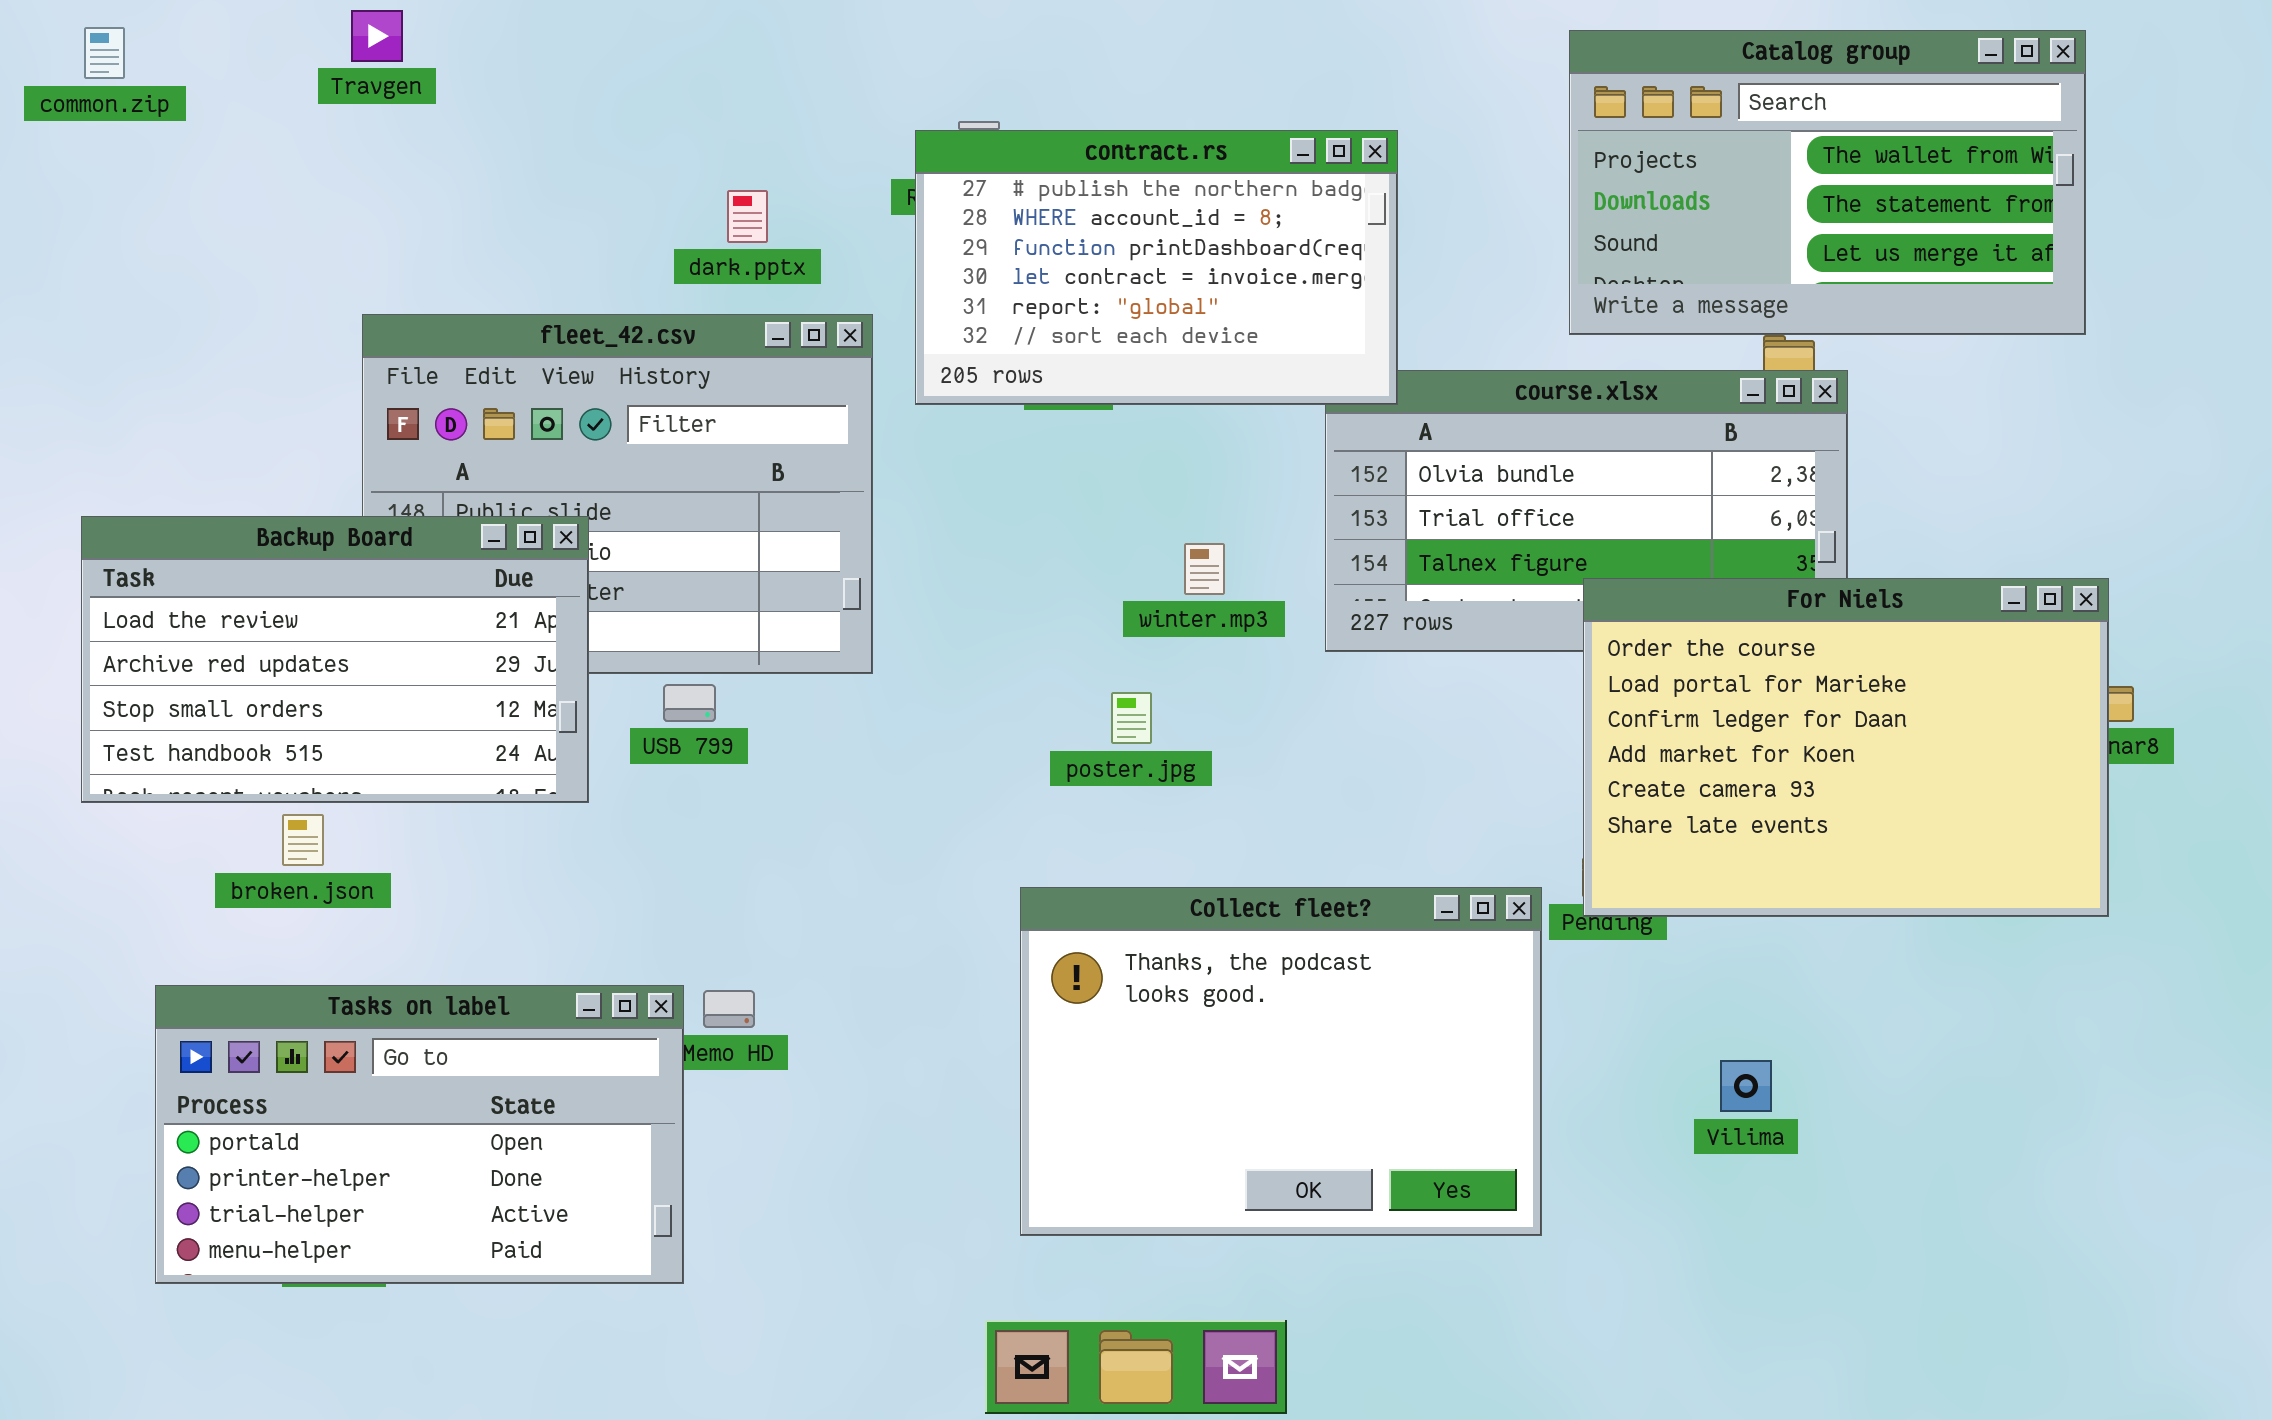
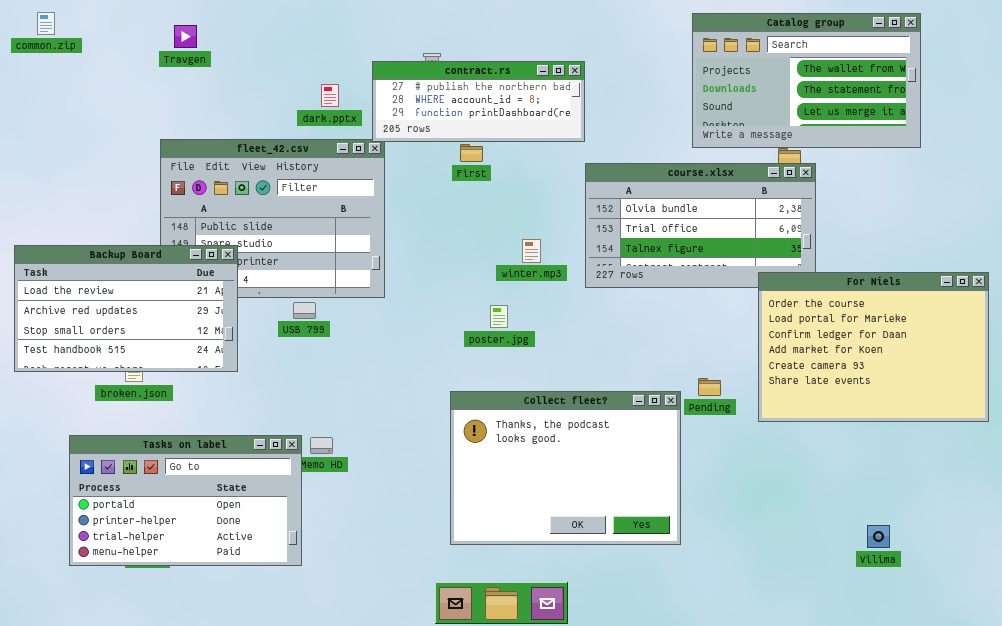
Travgen: [351,10,403,62] -> [174,25,197,48], moved
contract.rs: [915,130,1398,405] -> [372,61,585,142], moved, resized
Backup Board: [81,516,589,803] -> [14,245,238,372], moved
For Niels: [1583,578,2109,917] -> [758,272,989,422], moved
Vilima: [1720,1060,1772,1112] -> [867,525,890,548], moved

